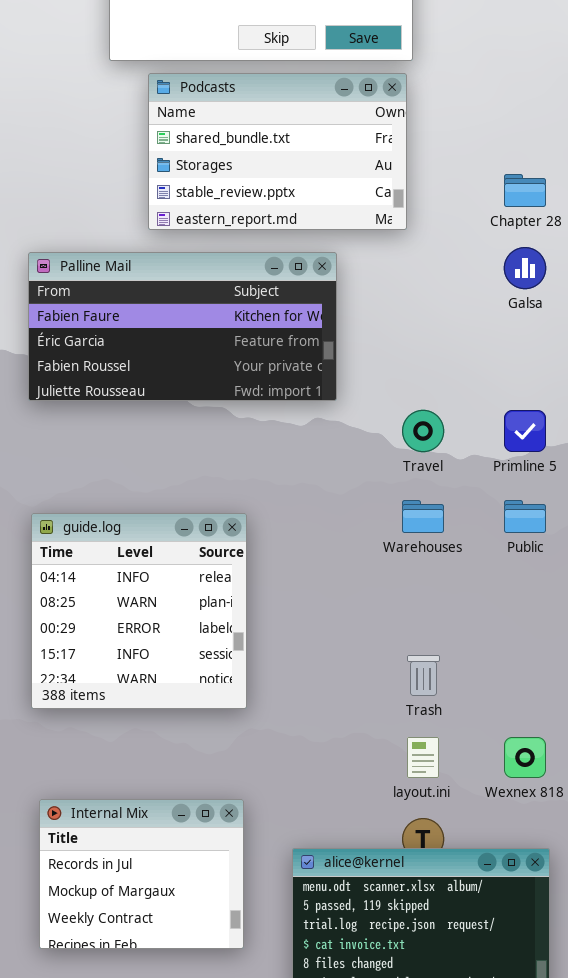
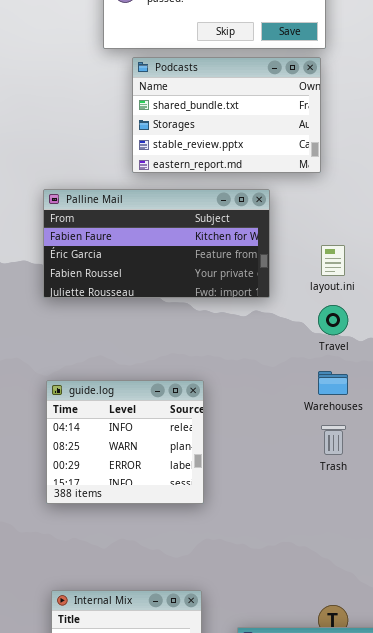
guide.log: [31,513,247,709] -> [46,380,204,504], resized
Trash: [407,655,440,696] -> [321,425,346,455], moved
layout.ini: [407,737,439,778] -> [321,245,345,276], moved

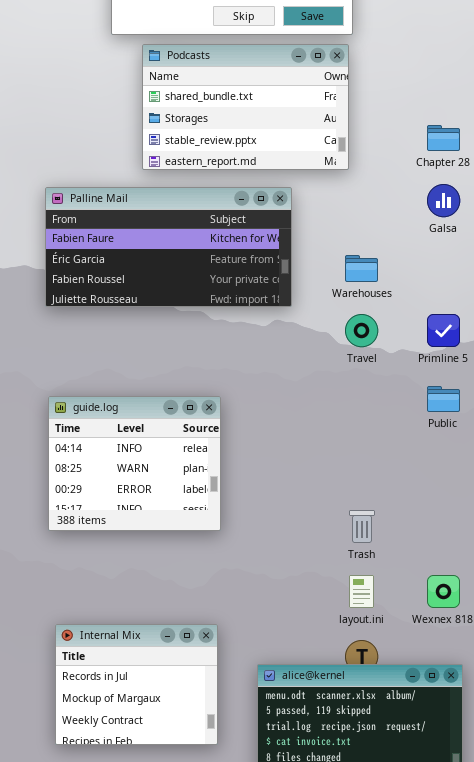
layout.ini: [321,245,345,276] -> [349,575,374,608], moved
Warehouses: [318,371,348,395] -> [345,255,378,282], moved
Trash: [321,425,346,455] -> [349,510,375,543], moved

